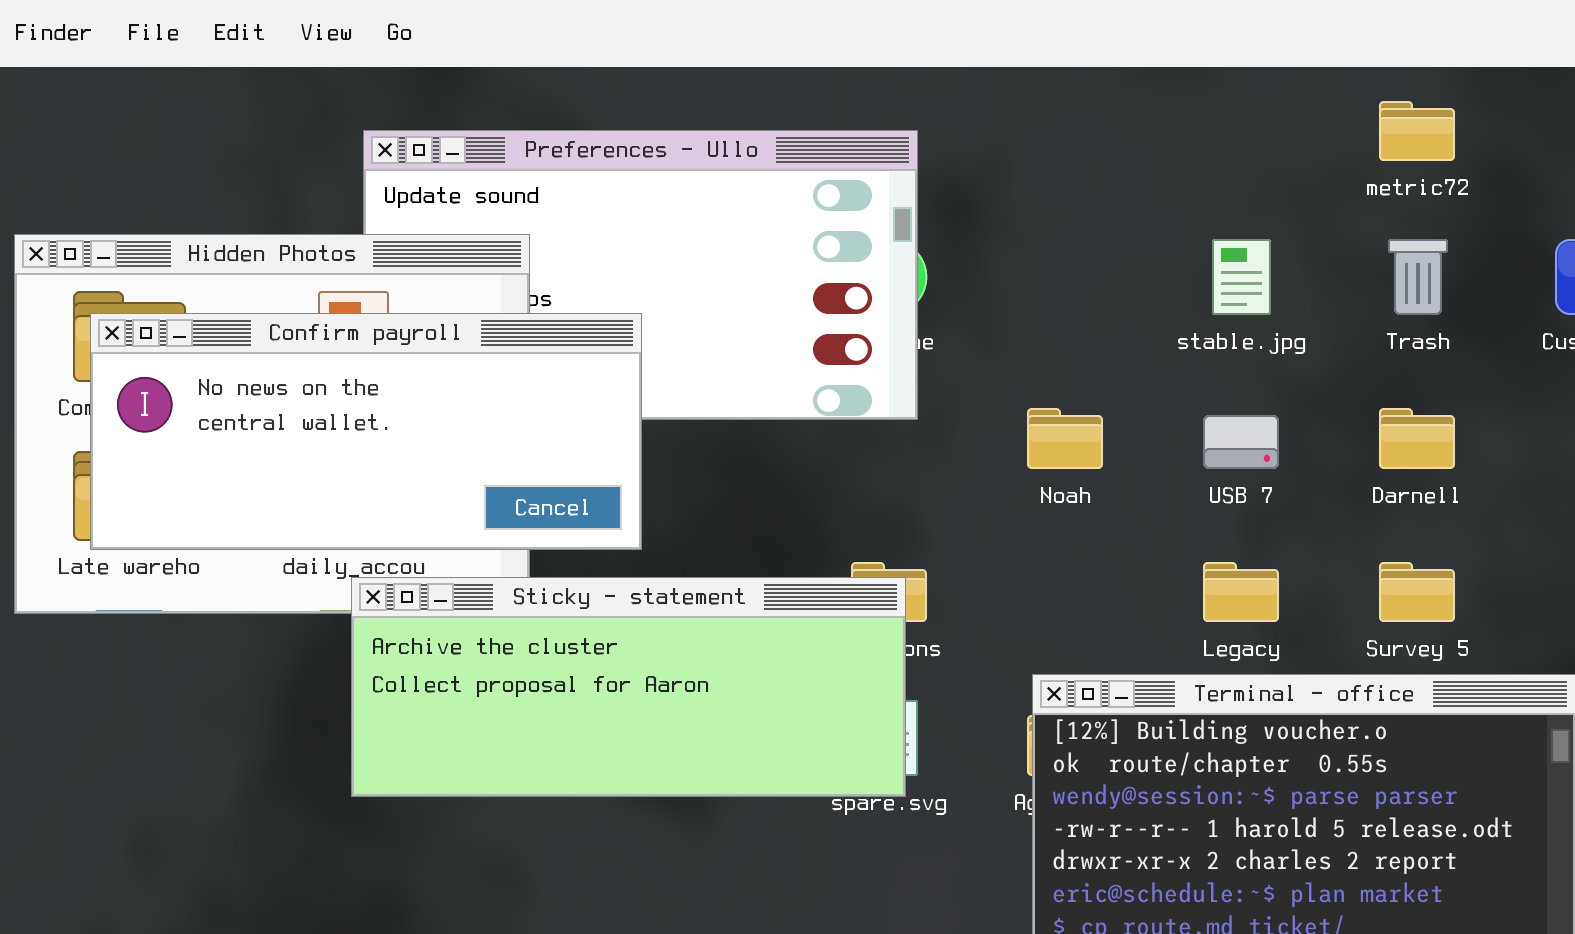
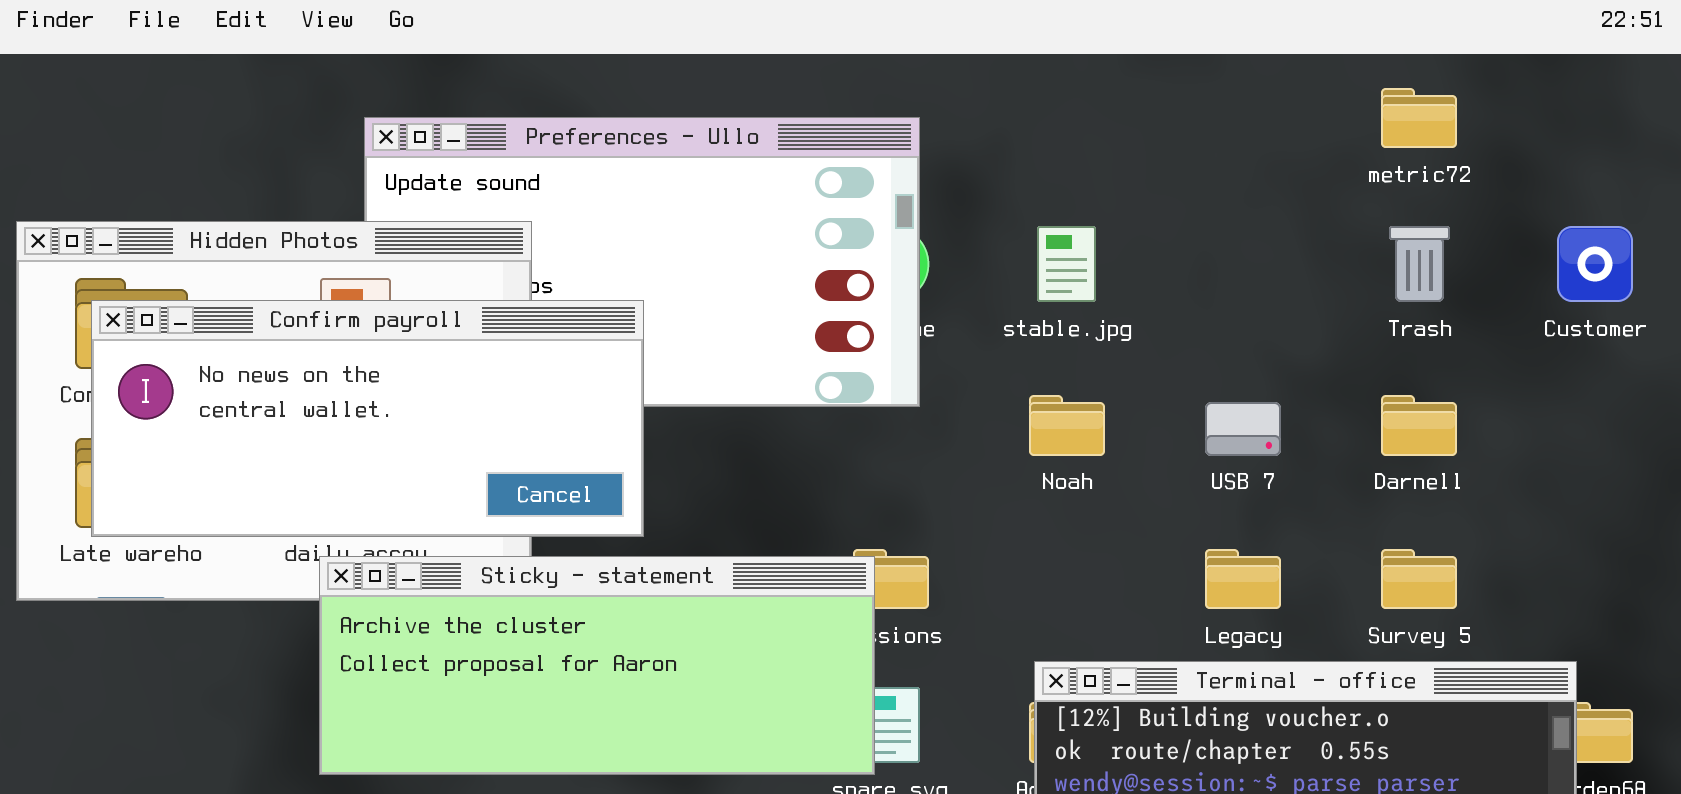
stable.jpg: [1212,239,1271,315] -> [1037,226,1096,302], moved
Sticky - statement: [351,577,906,797] -> [319,556,875,775], moved

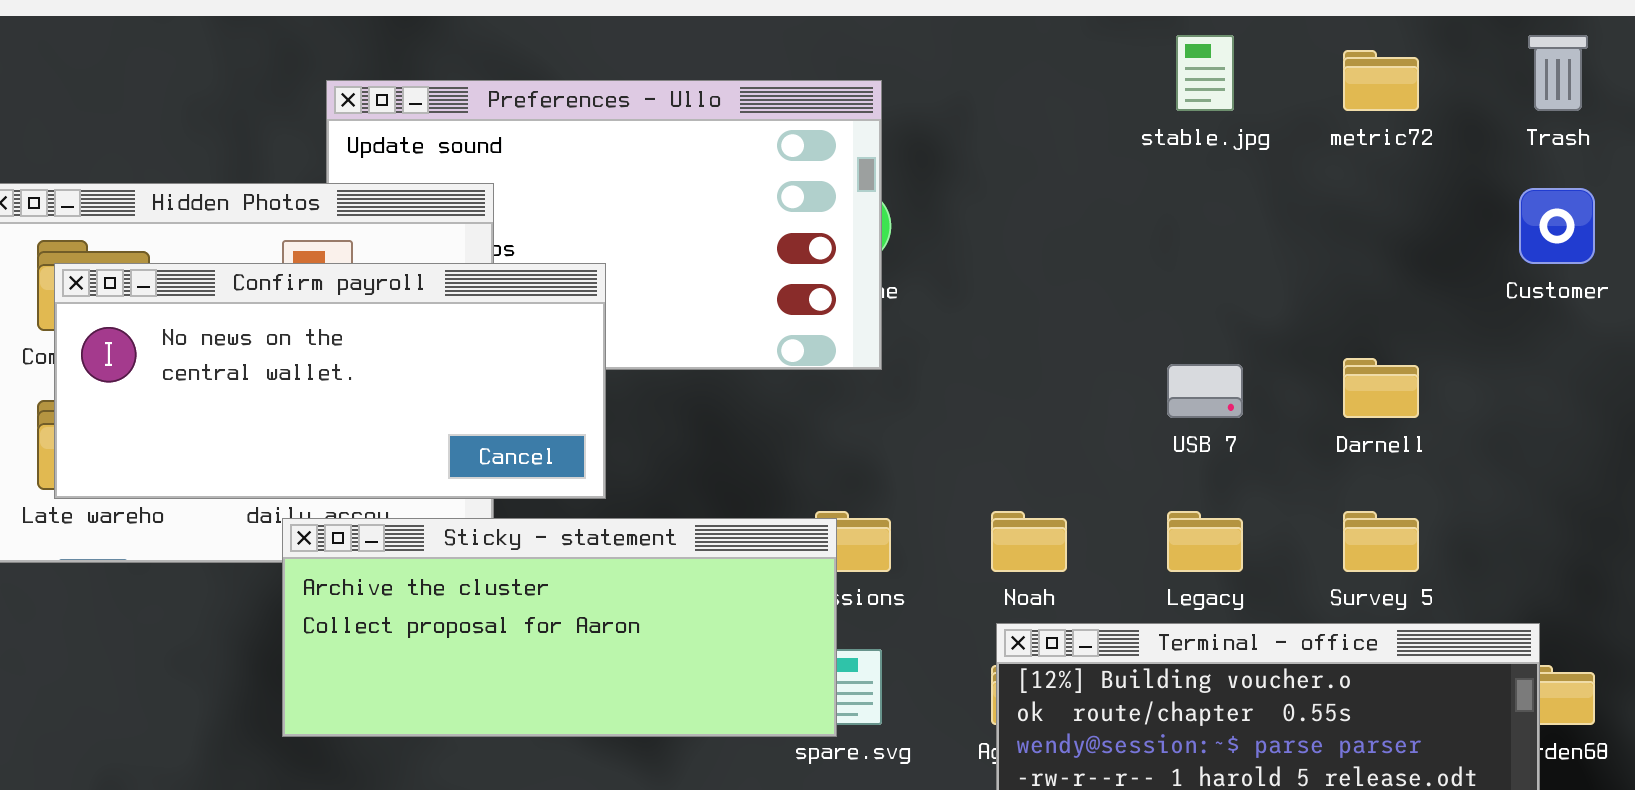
stable.jpg: [1037,226,1096,302] -> [1176,35,1234,111], moved
Trash: [1389,226,1450,302] -> [1528,35,1588,111], moved
Noah: [1029,395,1105,456] -> [991,511,1067,572], moved

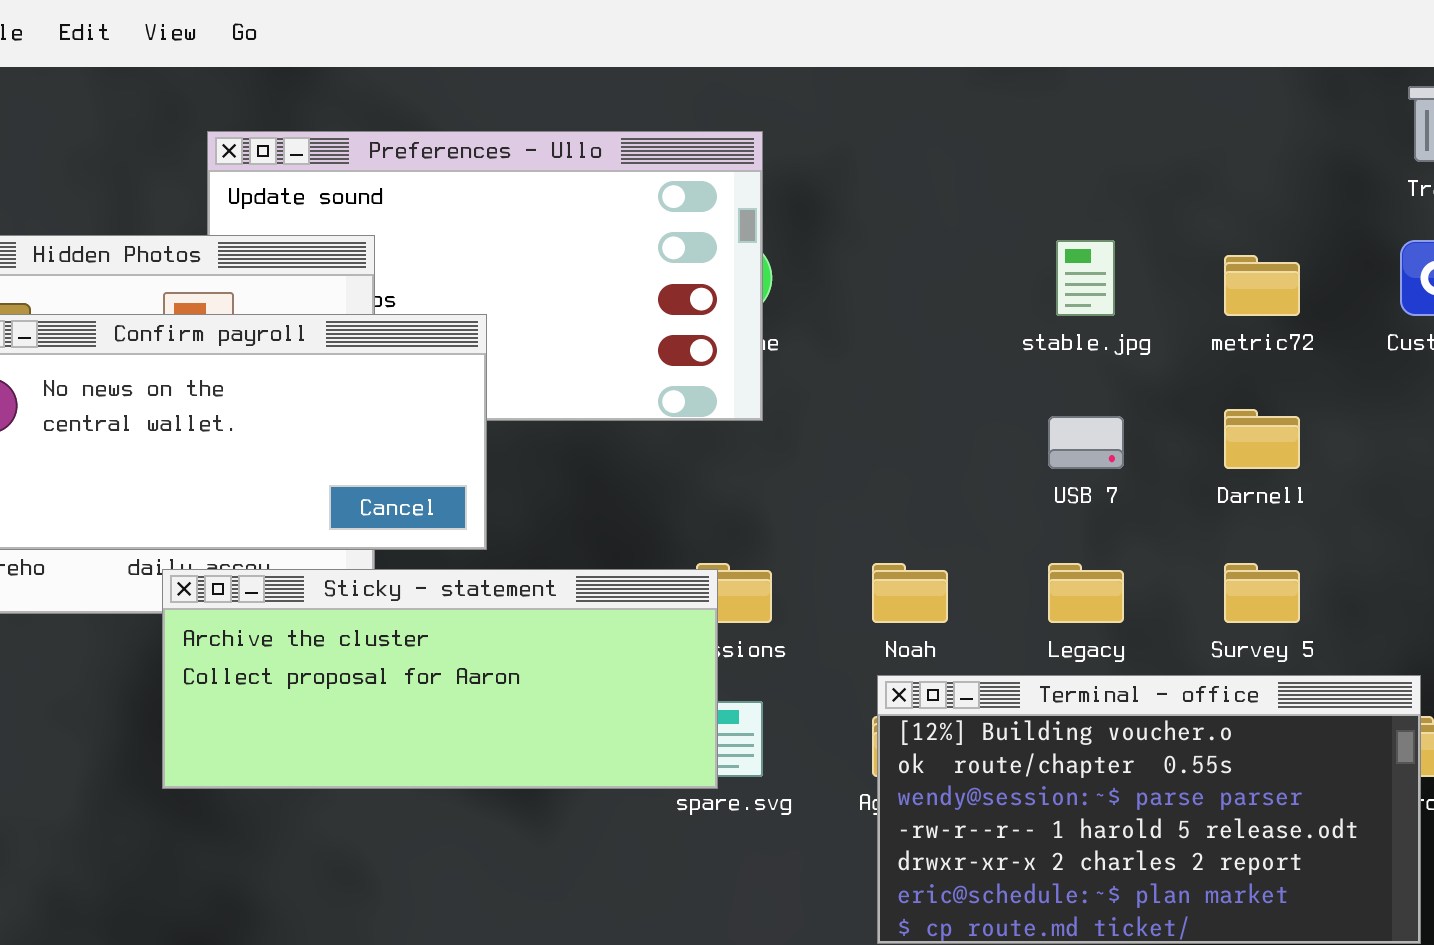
stable.jpg: [1176,35,1234,111] -> [1056,240,1115,316], moved
metric72: [1343,50,1419,111] -> [1224,255,1300,316], moved

